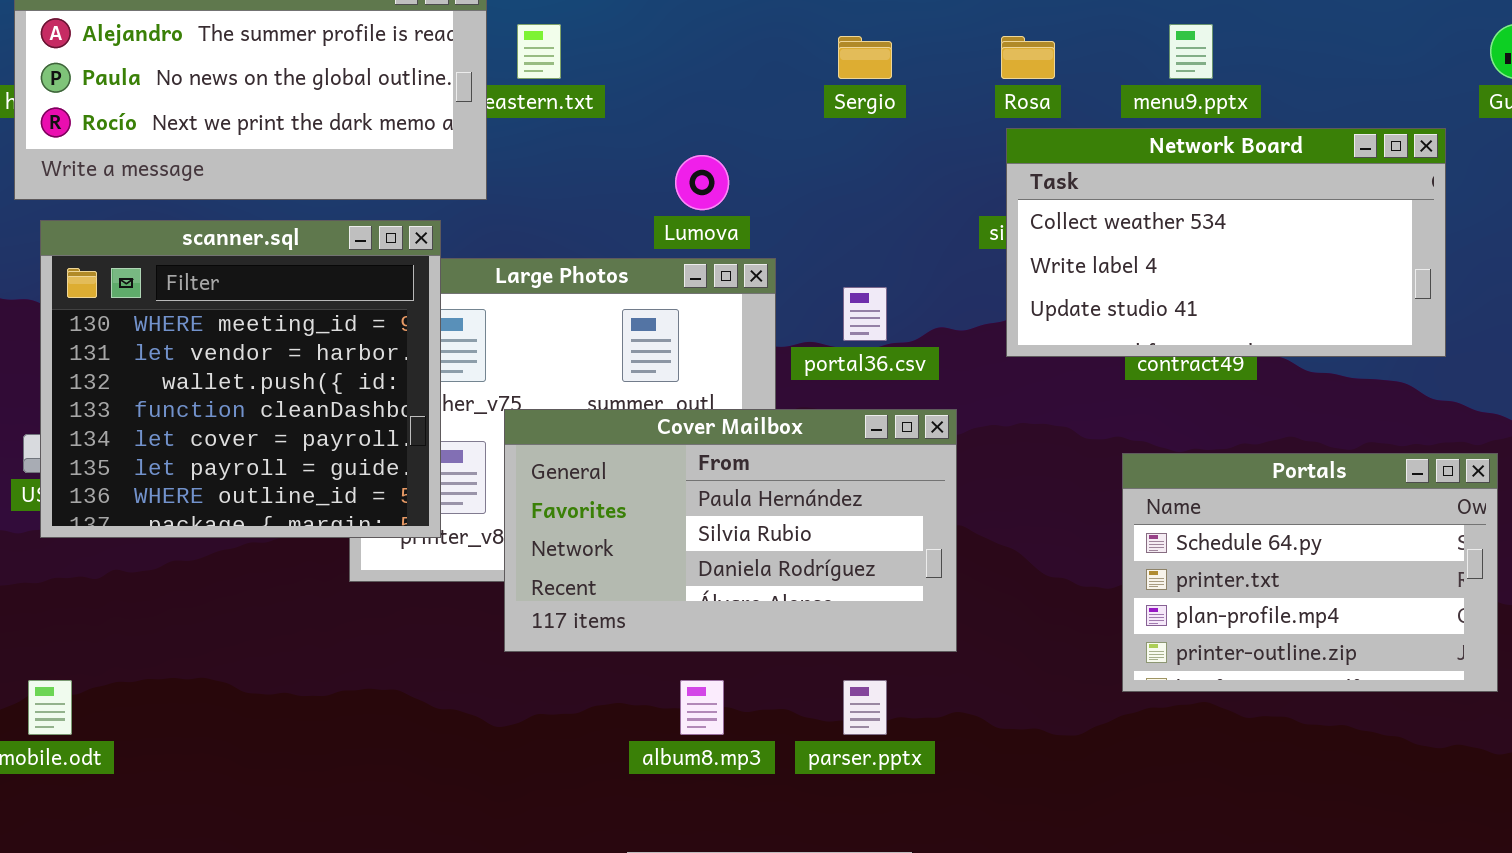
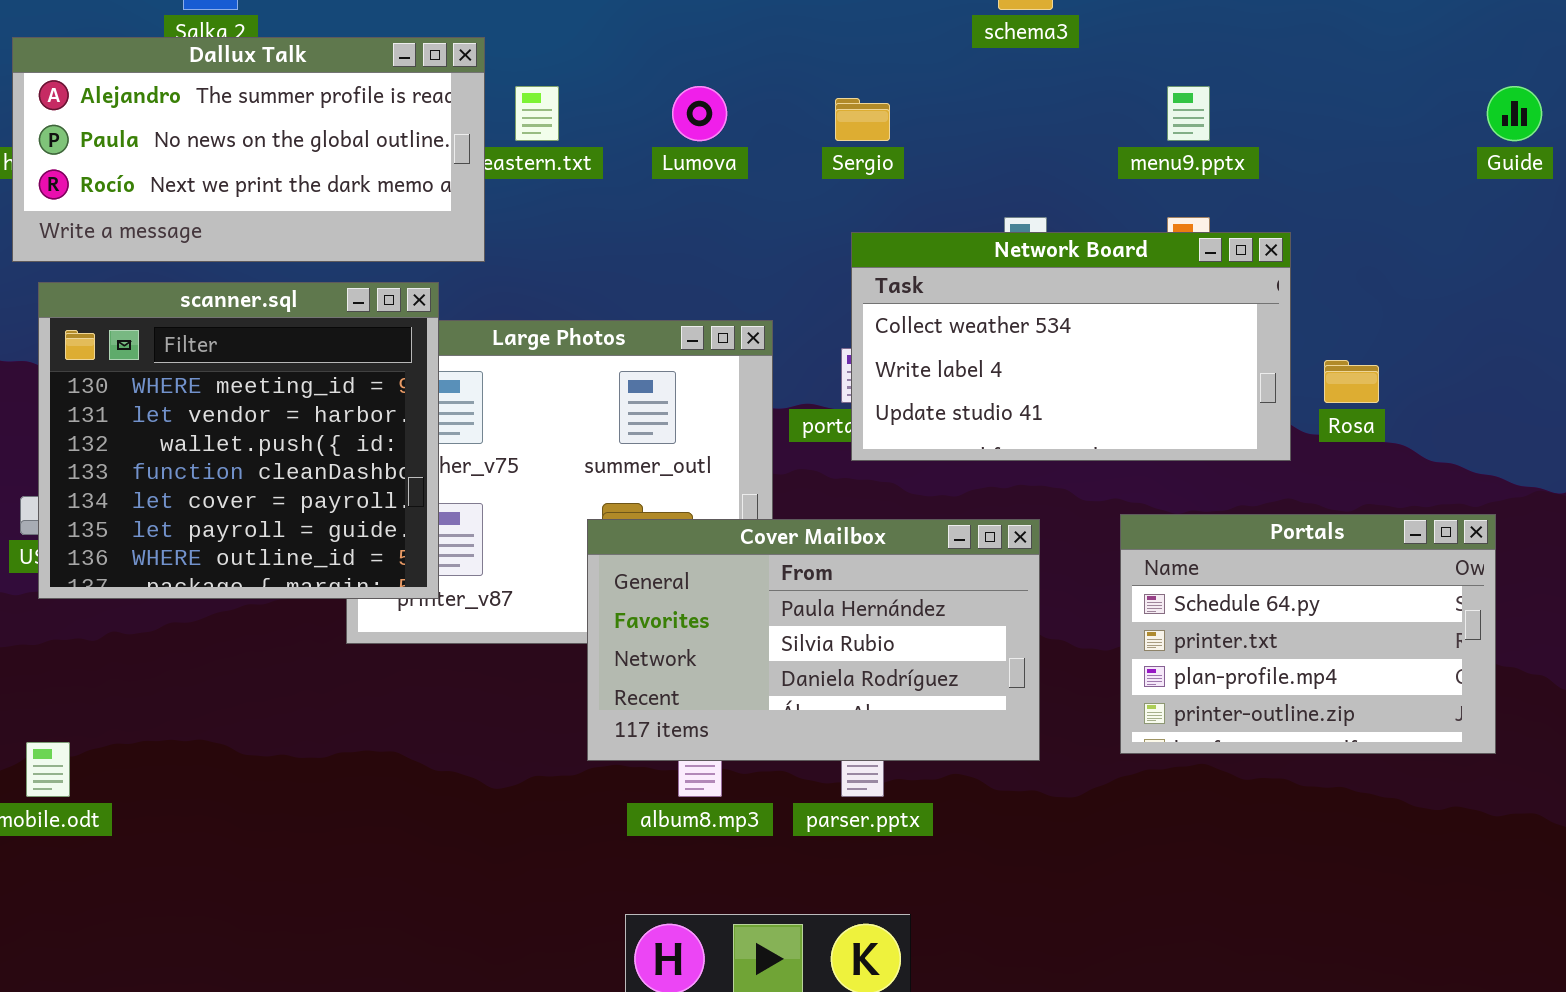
Rosa: [1001,36,1055,79] -> [1324,360,1379,403], moved
Network Board: [1006,128,1446,357] -> [851,232,1291,461], moved
Lumova: [675,155,729,210] -> [672,86,727,141], moved
Cover Mailbox: [504,409,957,652] -> [587,519,1040,761], moved

